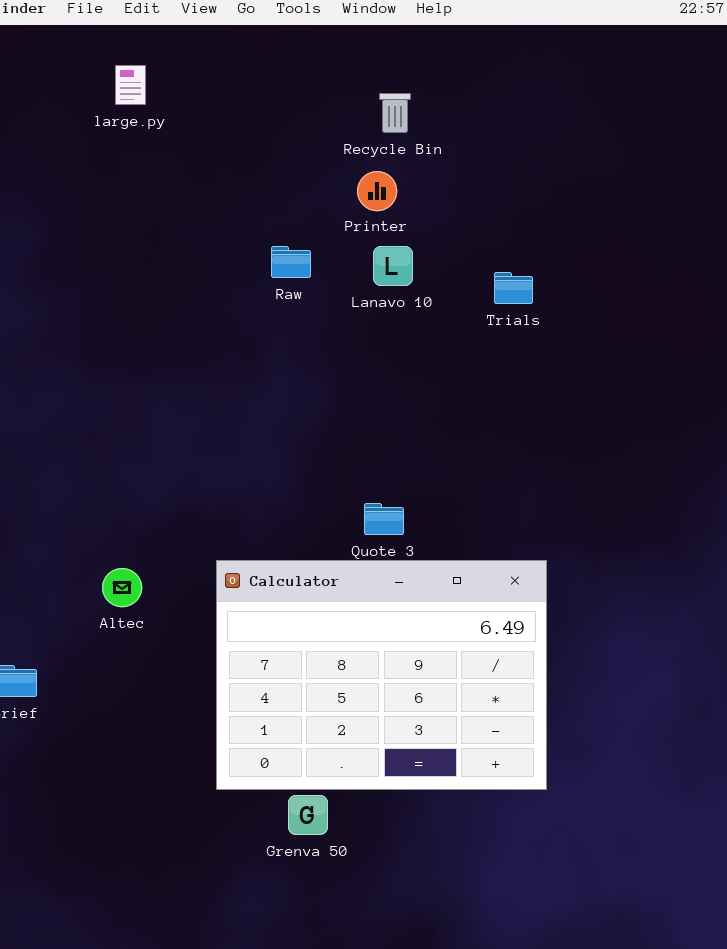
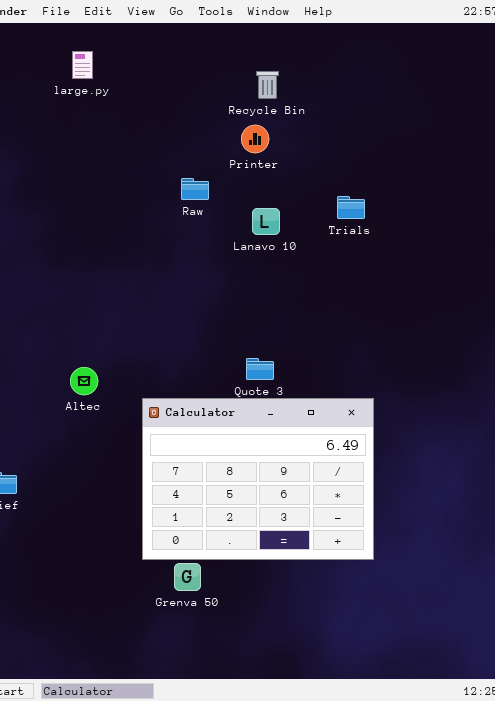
Lanavo 10: [373,246,413,286] -> [252,208,280,235], moved
Altec: [102,568,142,607] -> [70,367,98,395], moved
Grenva 50: [288,795,328,835] -> [174,563,201,591], moved

